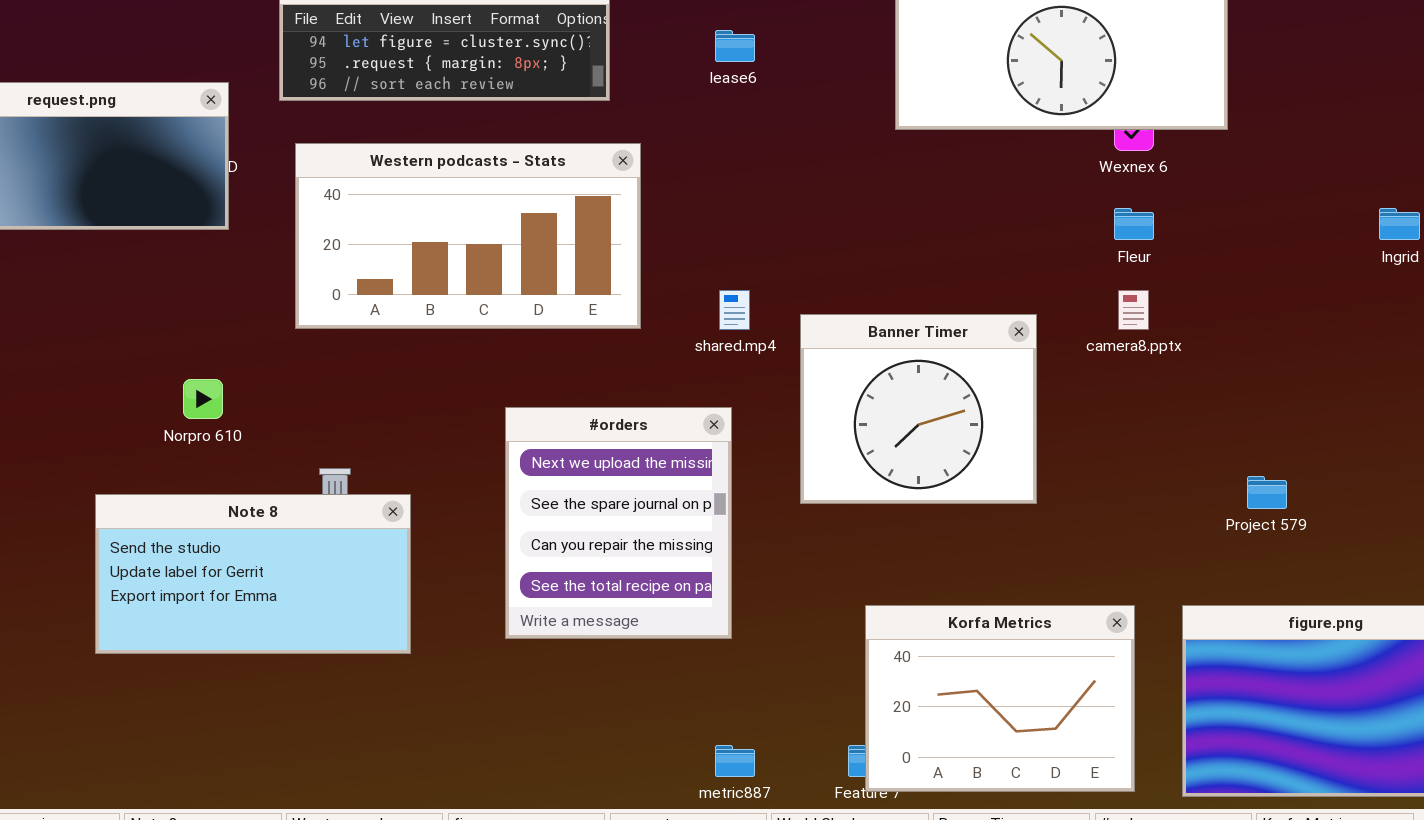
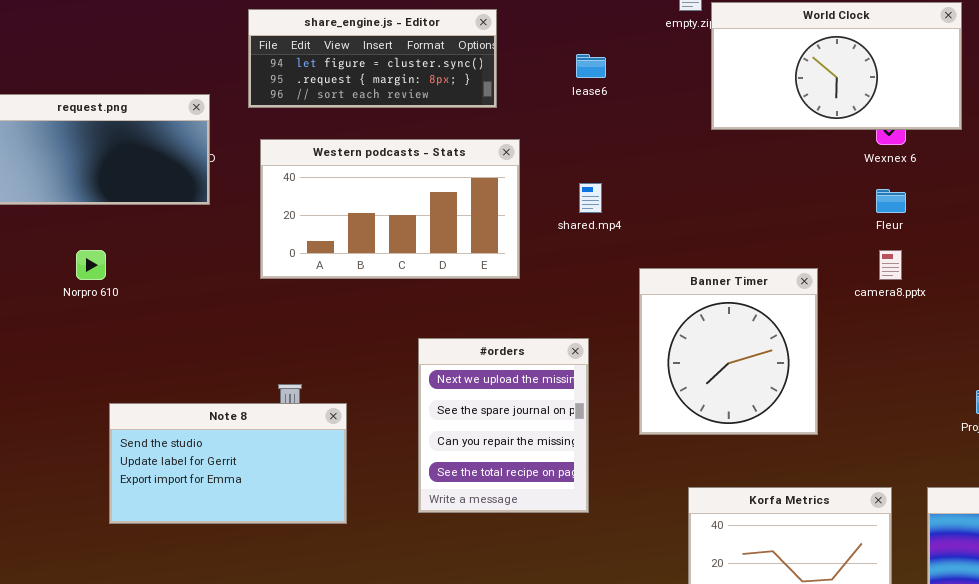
shared.mp4: [719,290,750,330] -> [579,183,602,213], moved
Banner Timer: [800,314,1037,504] -> [639,268,818,435], resized
Norpro 610: [183,379,223,419] -> [76,250,106,280], moved

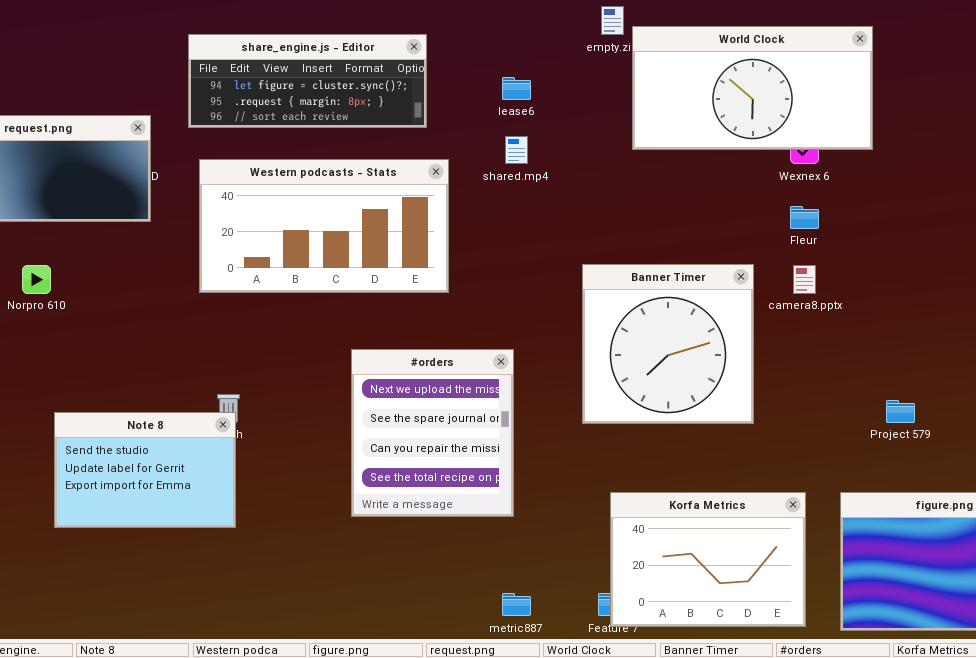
shared.mp4: [579,183,602,213] -> [505,136,528,164], moved
Banner Timer: [639,268,818,435] -> [582,264,754,424], moved
Note 8: [109,403,347,524] -> [54,412,236,528], resized

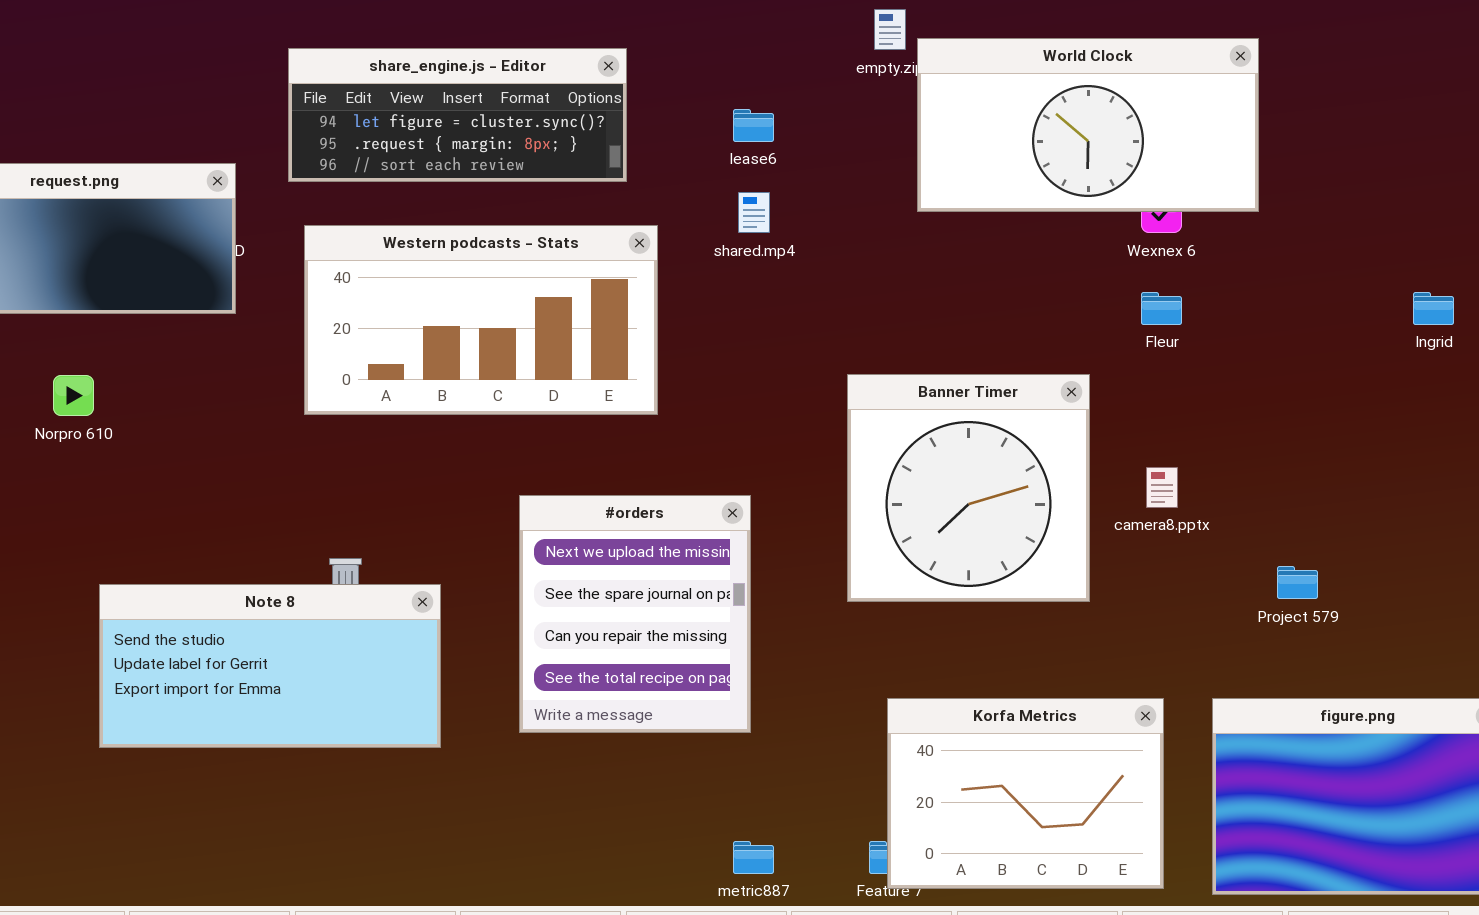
camera8.pptx: [793,265,816,294] -> [1146,467,1178,508], moved
Note 8: [54,412,236,528] -> [99,584,441,748], resized

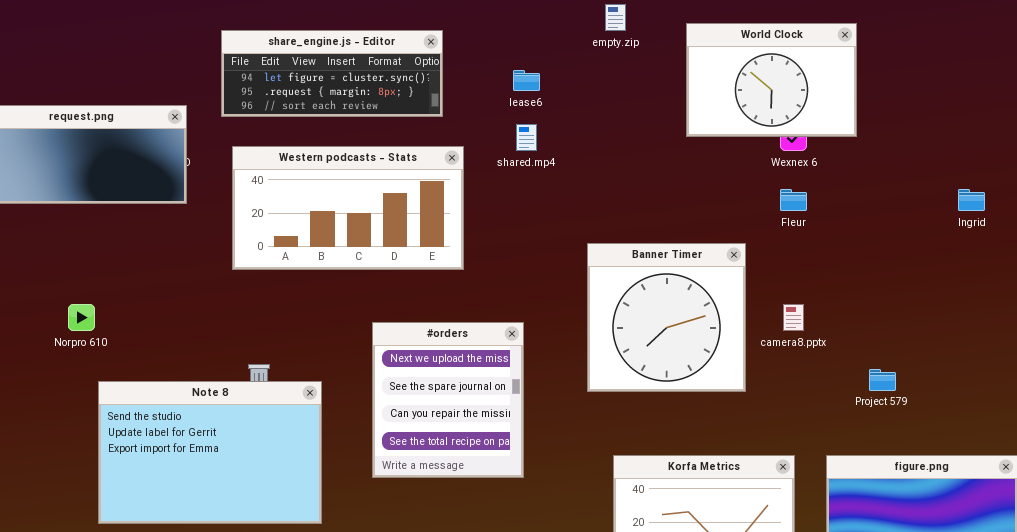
World Clock: [917,38,1259,212] -> [686,23,857,137], resized
Norpro 610: [53,375,94,416] -> [68,304,95,331], moved
Note 8: [99,584,441,748] -> [98,381,322,524], resized

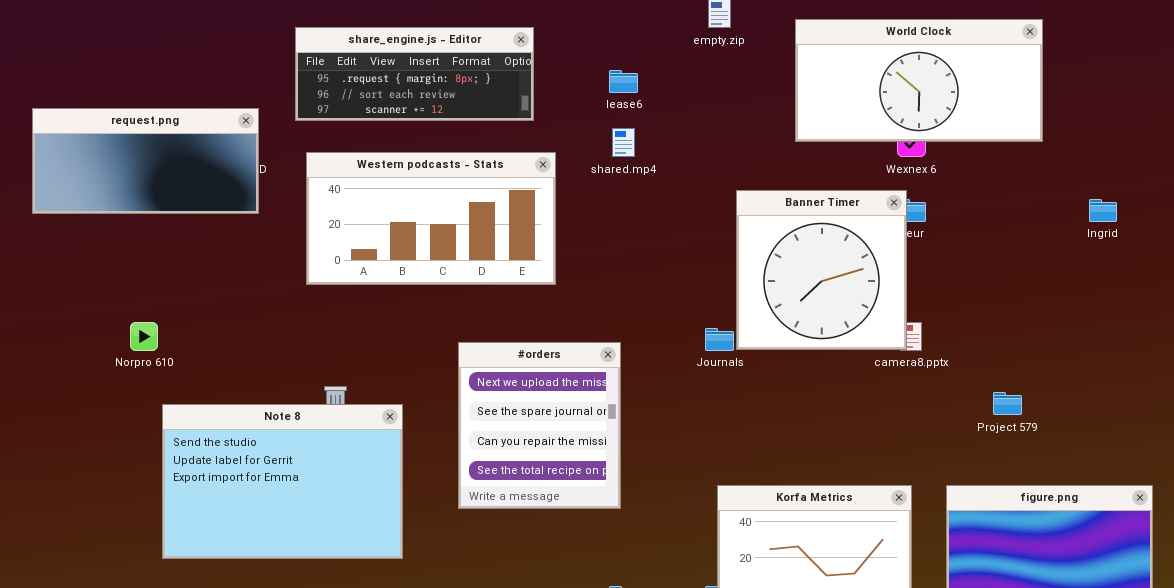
World Clock: [686,23,857,137] -> [795,19,1043,142], resized
share_engine.js - Editor: [221,30,443,117] -> [295,27,534,121], scrolled down 1 row
Banner Timer: [587,243,746,392] -> [736,190,907,350], moved

